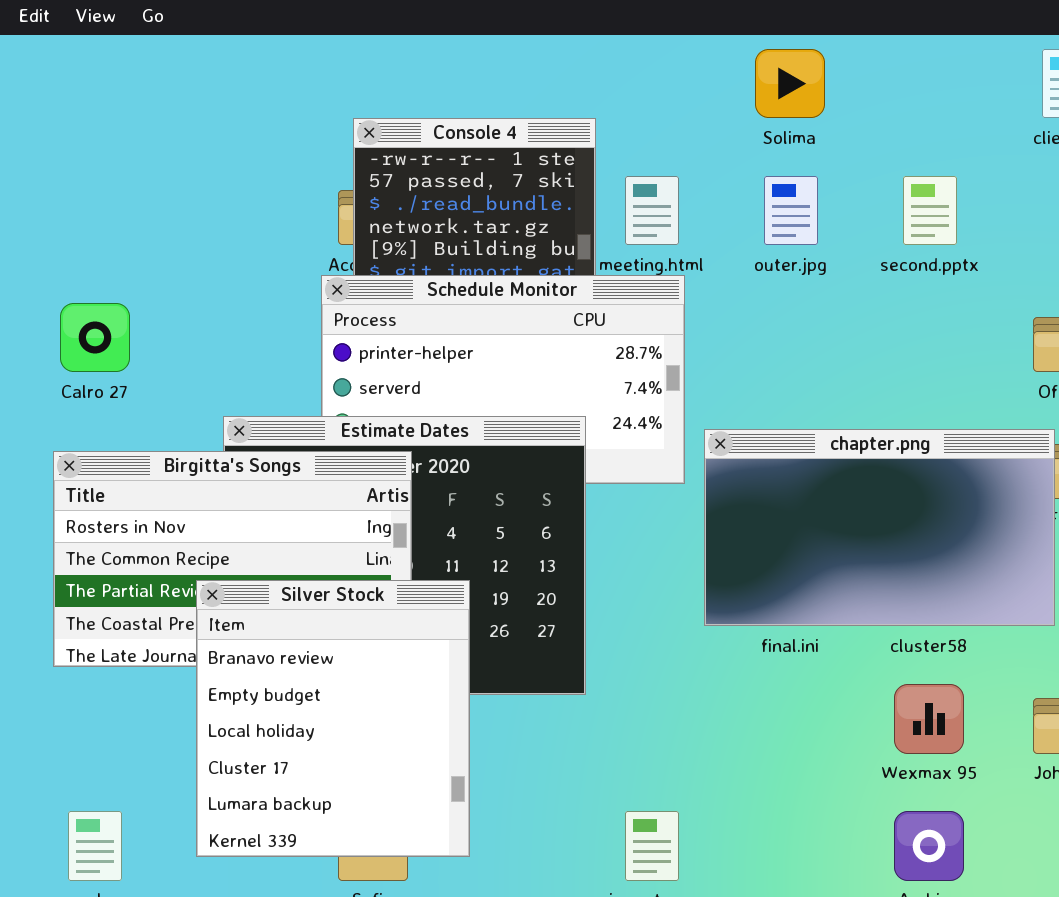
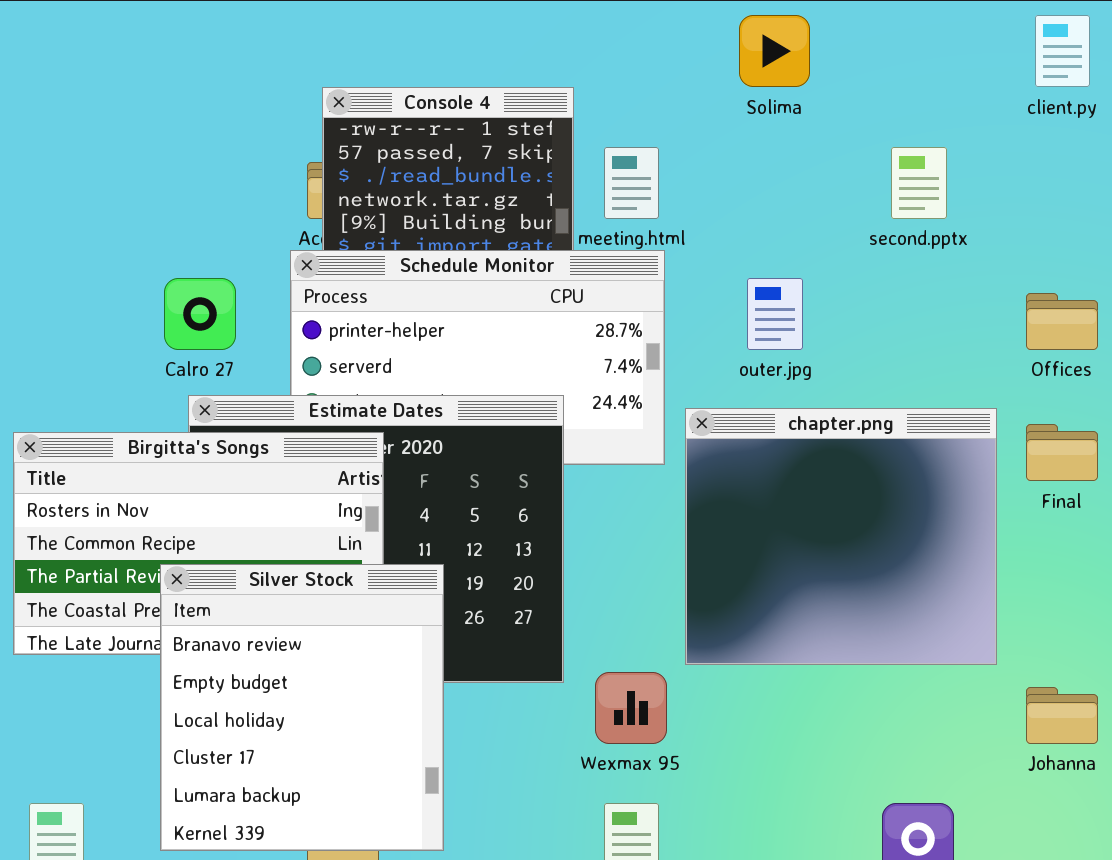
outer.jpg: [764,176,818,245] -> [747,278,803,350], moved
Calro 27: [60,303,130,372] -> [164,278,236,350], moved
chapter.png: [704,429,1055,626] -> [685,408,997,665], resized
Wexmax 95: [894,684,964,754] -> [595,672,667,744], moved

